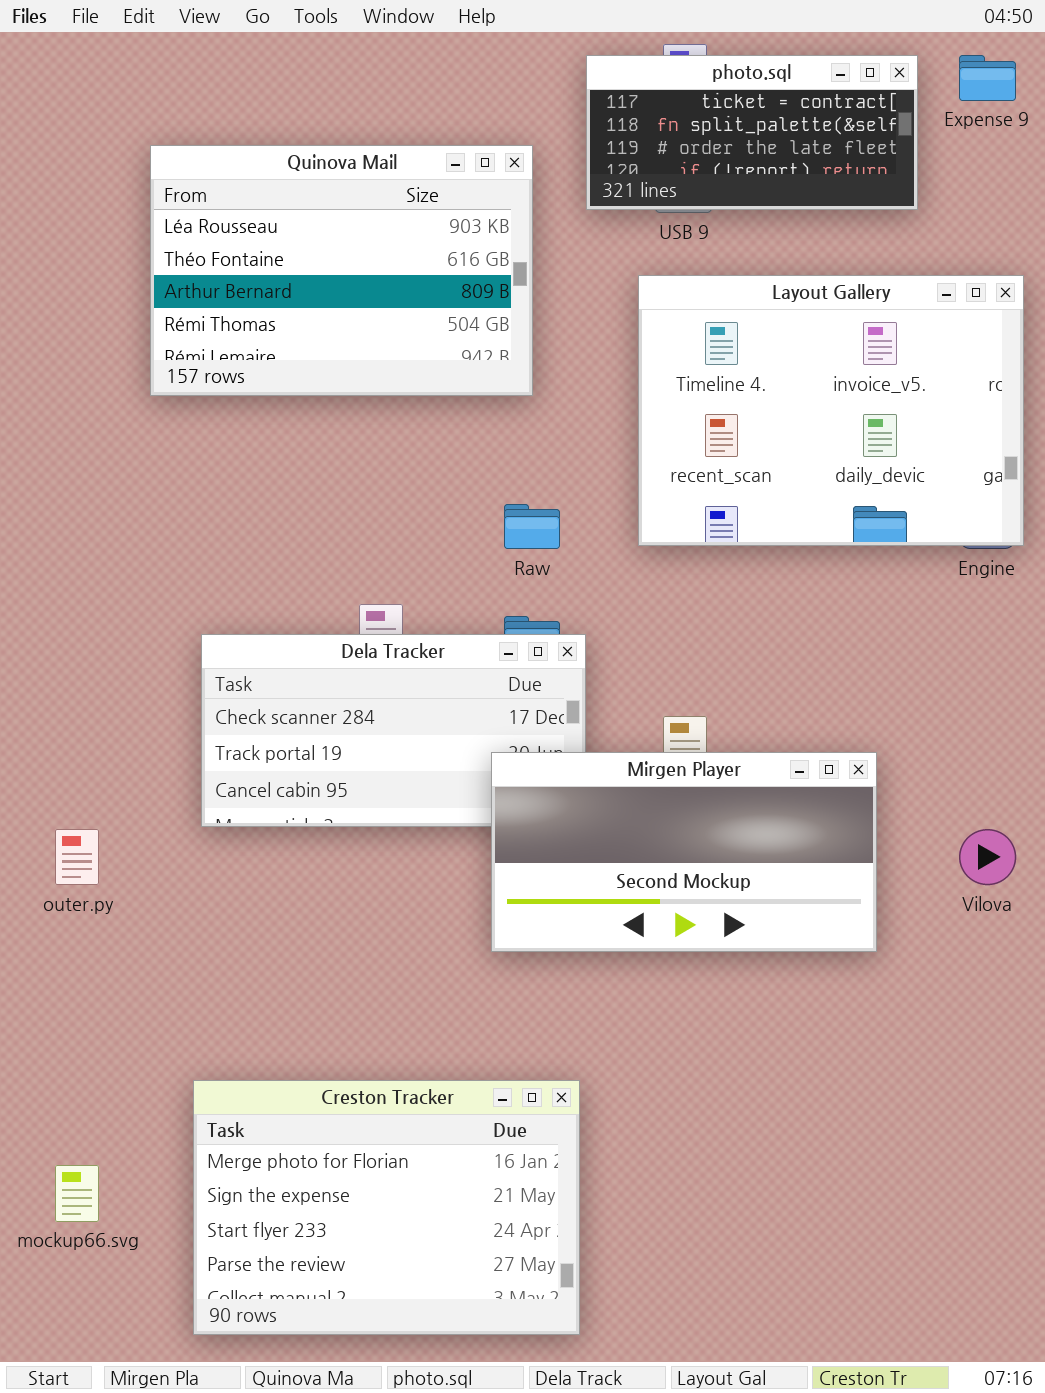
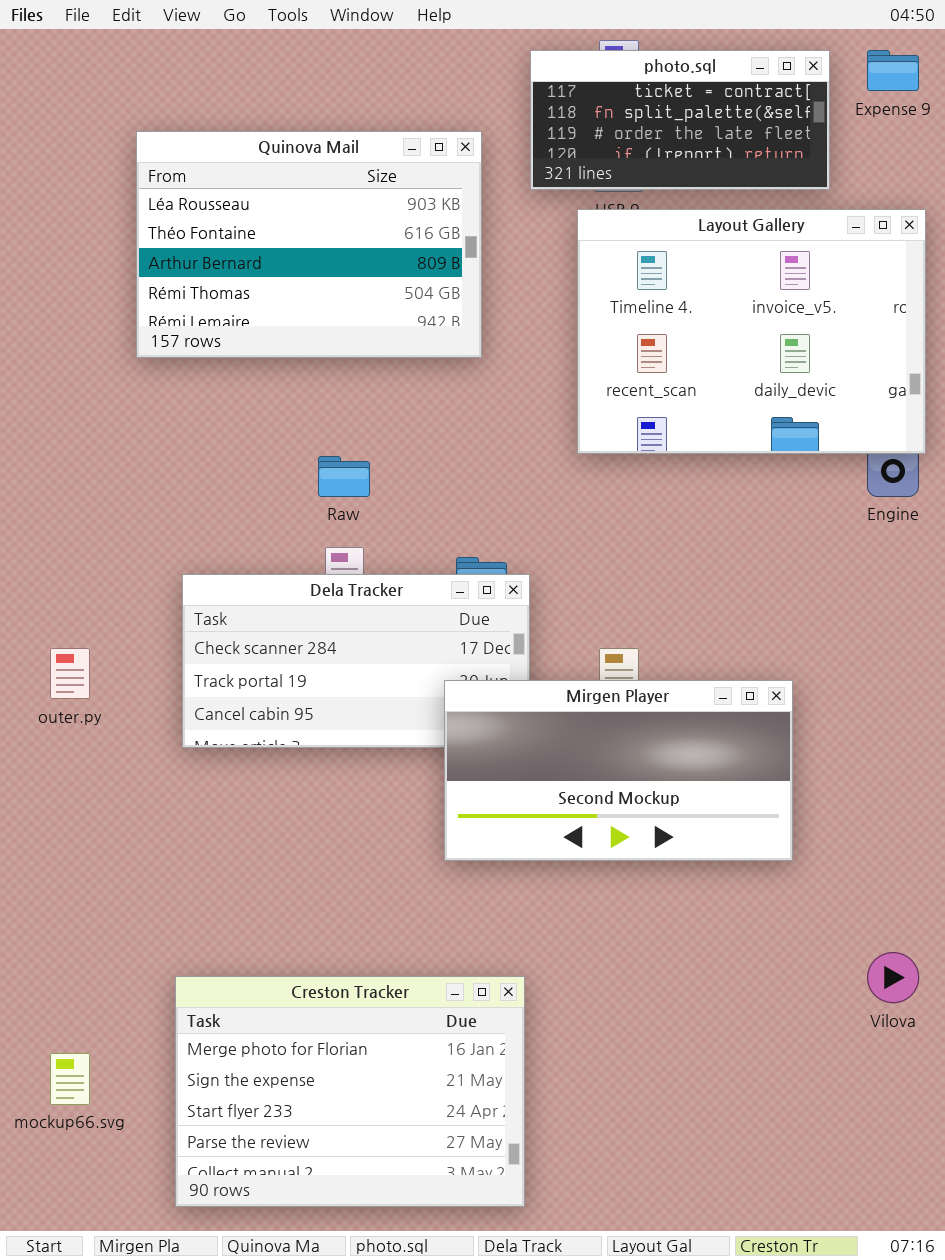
Layout Gallery: [638,275,1024,546] -> [577,209,926,454], moved
Raw: [504,504,560,549] -> [318,456,370,497], moved
outer.py: [55,829,99,885] -> [50,648,90,699], moved
Vilova: [959,829,1016,885] -> [867,952,919,1003], moved

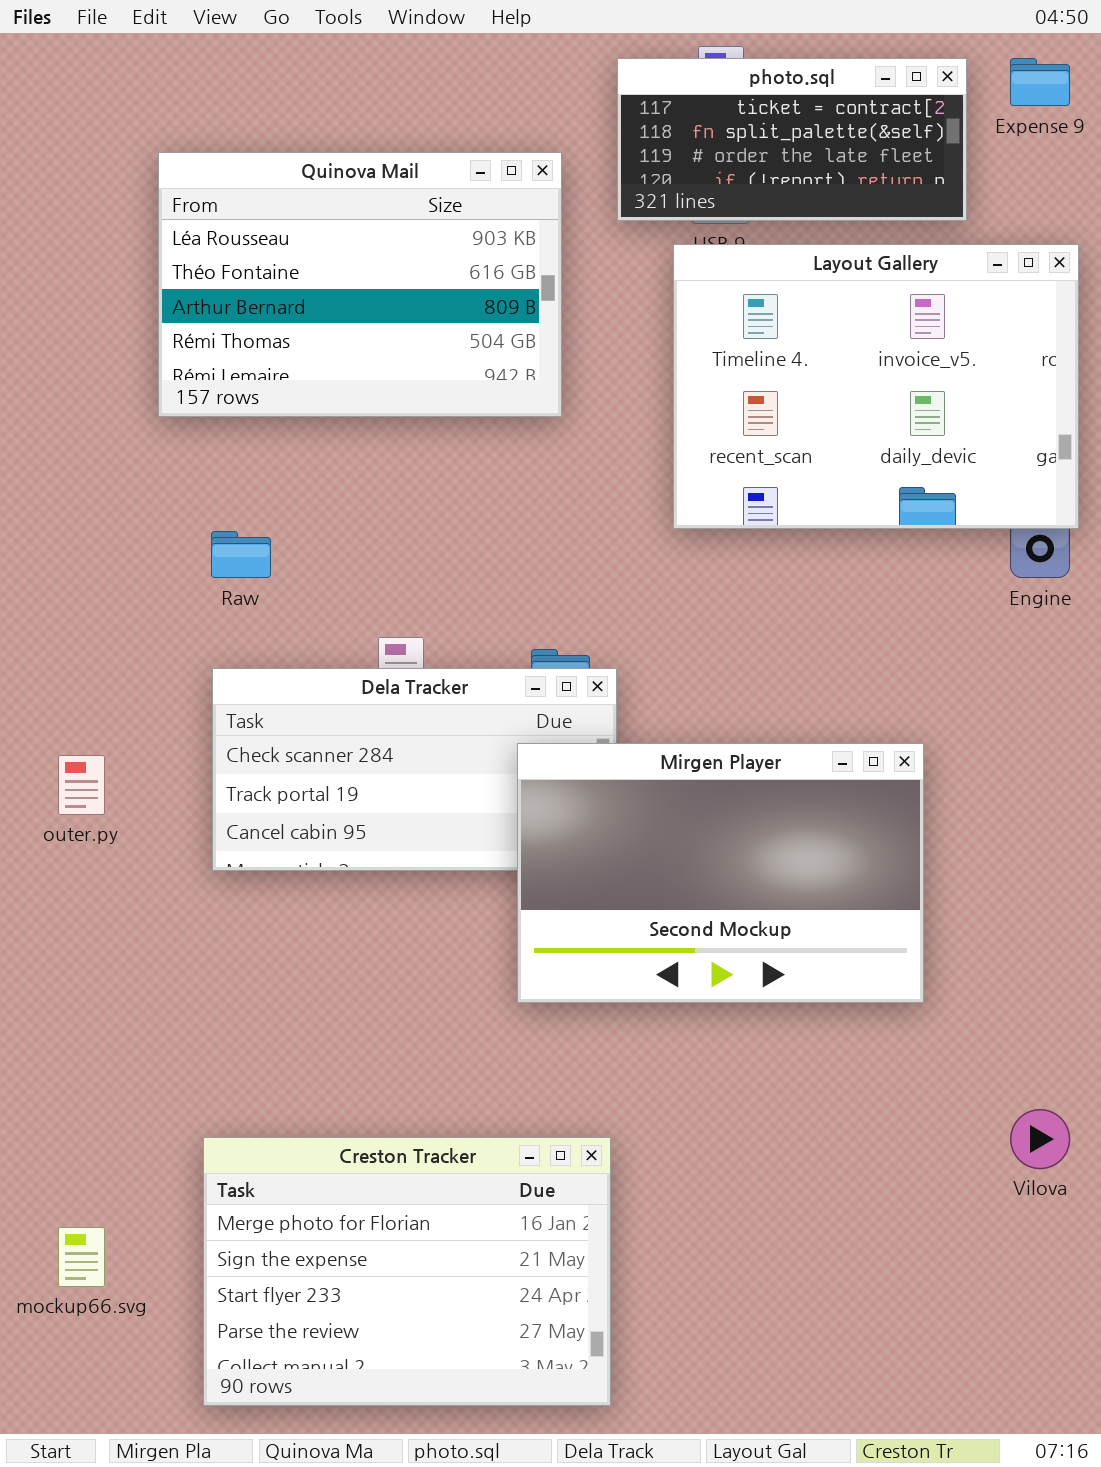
Raw: [318,456,370,497] -> [211,531,271,578], moved
Mirgen Player: [444,680,793,861] -> [517,743,924,1003], resized

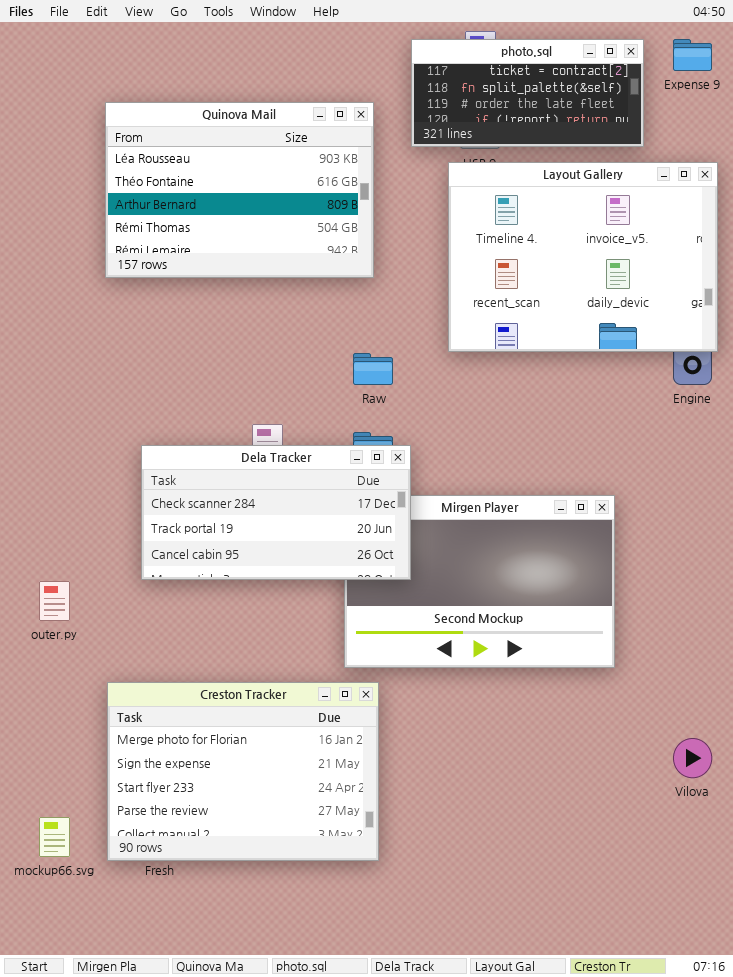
Raw: [211,531,271,578] -> [353,353,393,385], moved
Dela Tracker: [212,668,617,871] -> [141,445,411,580], raised
outer.py: [58,755,105,815] -> [39,581,70,621], moved
Creston Tracker: [203,1137,611,1406] -> [107,682,379,861], moved

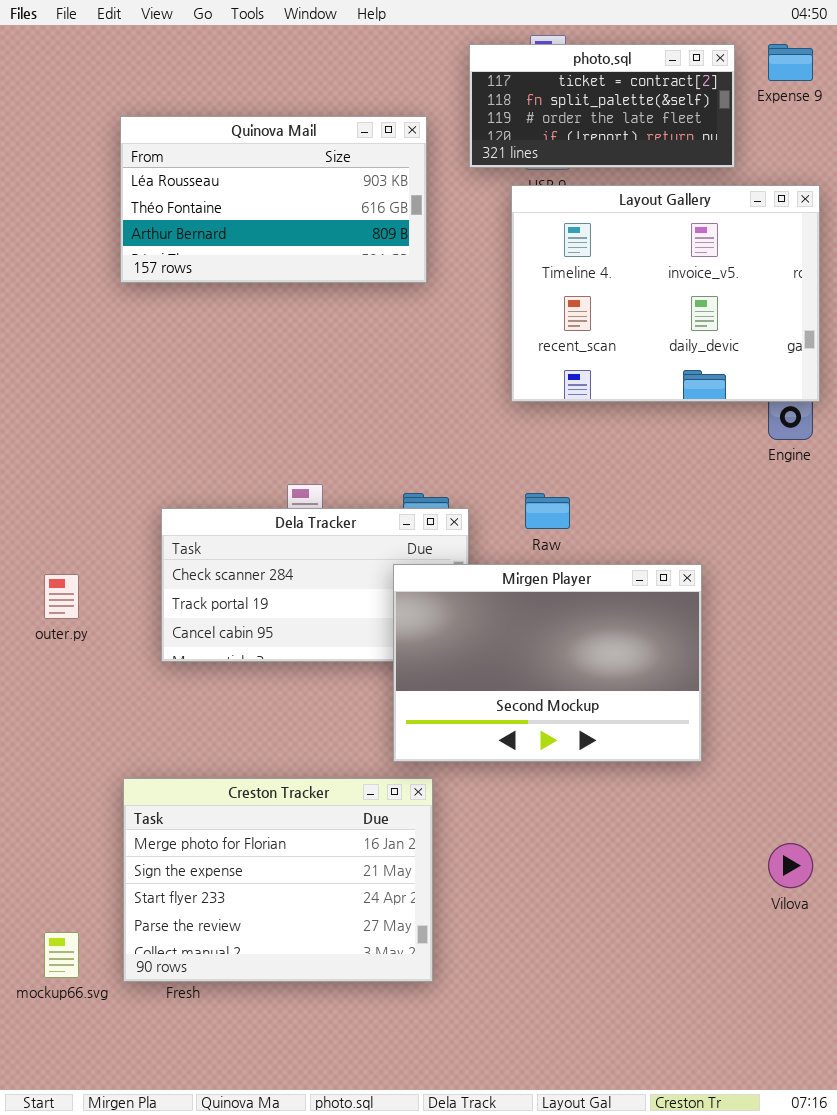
Quinova Mail: [105,102,374,278] -> [120,116,427,283], resized
Raw: [353,353,393,385] -> [525,493,570,529], moved
Mirgen Player: [344,495,615,668] -> [393,564,702,762], raised
outer.py: [39,581,70,621] -> [44,574,79,619], moved

